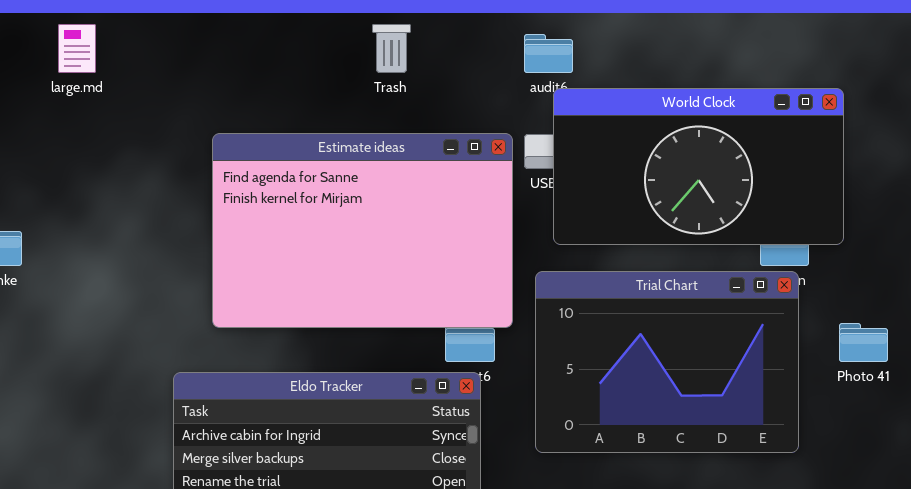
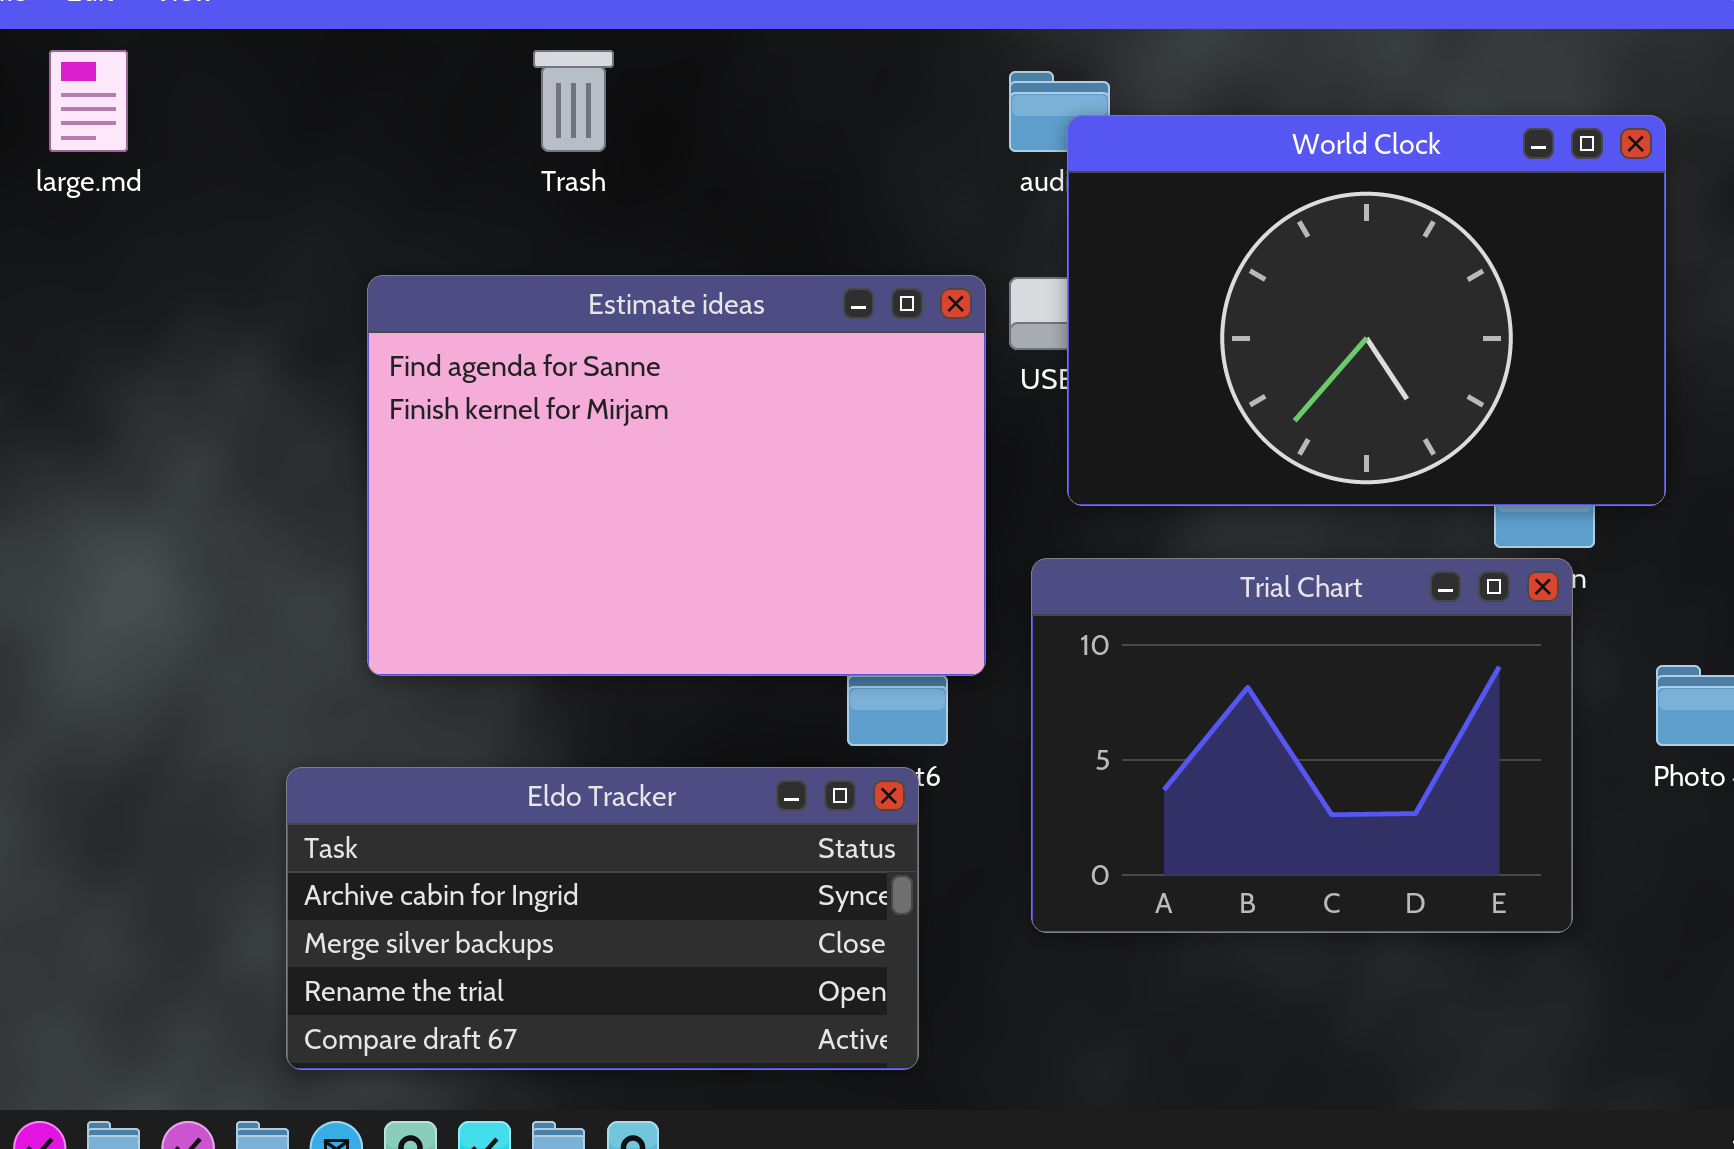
Trash: [372,24,411,73] -> [533,50,614,152], moved
World Clock: [553,88,844,245] -> [1067,115,1666,506], resized

